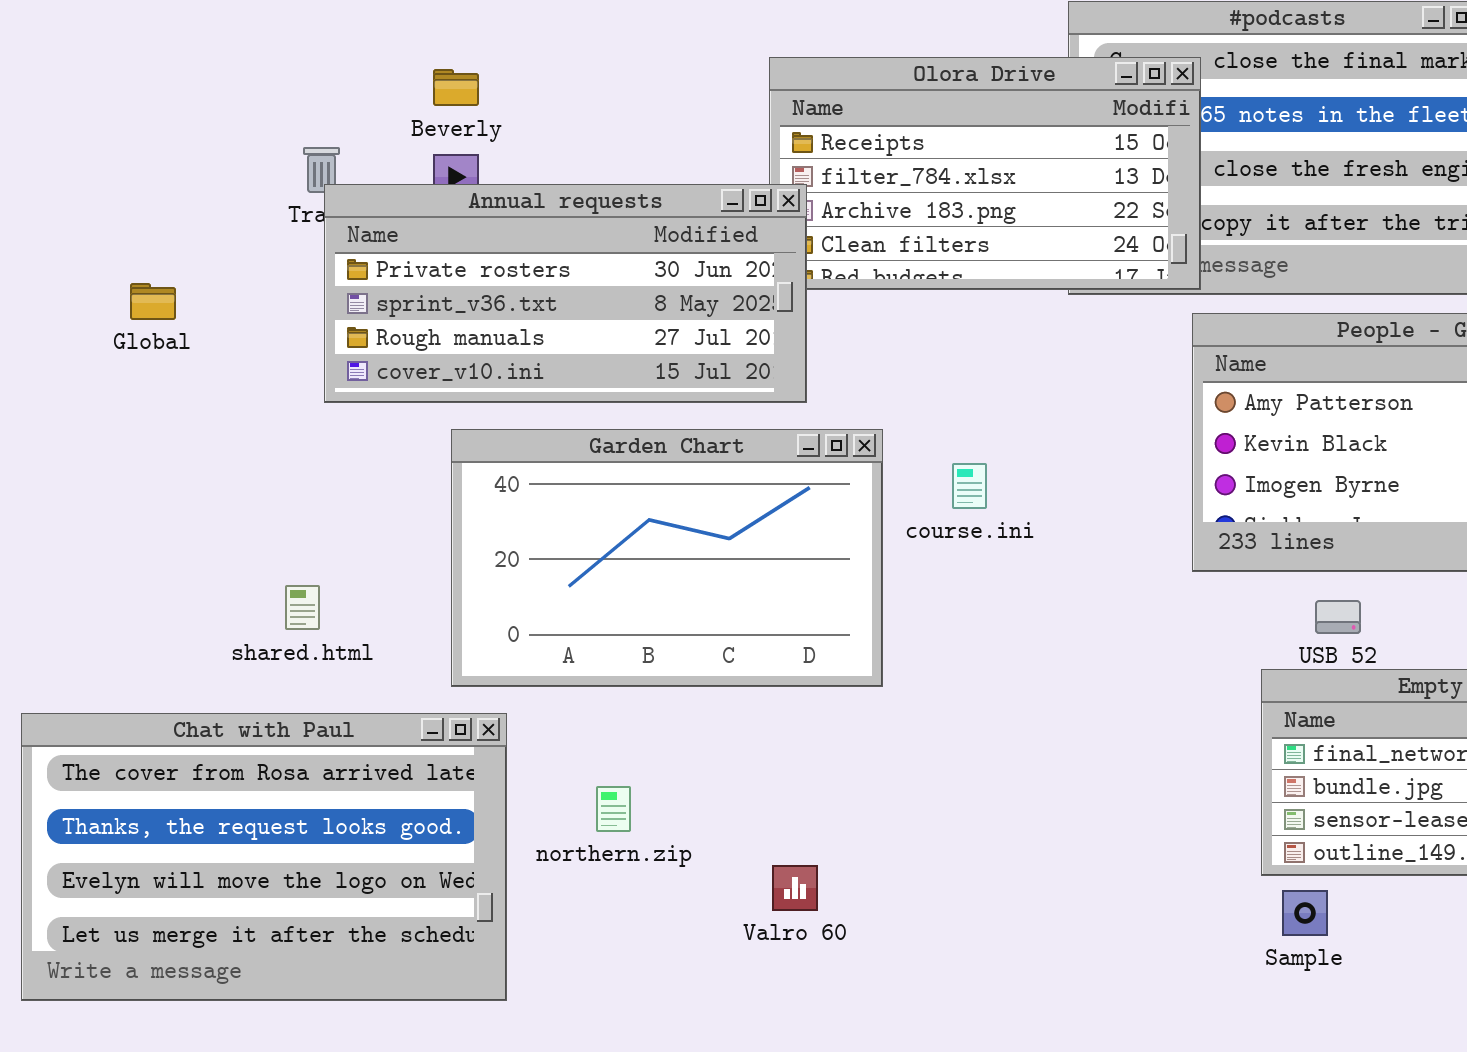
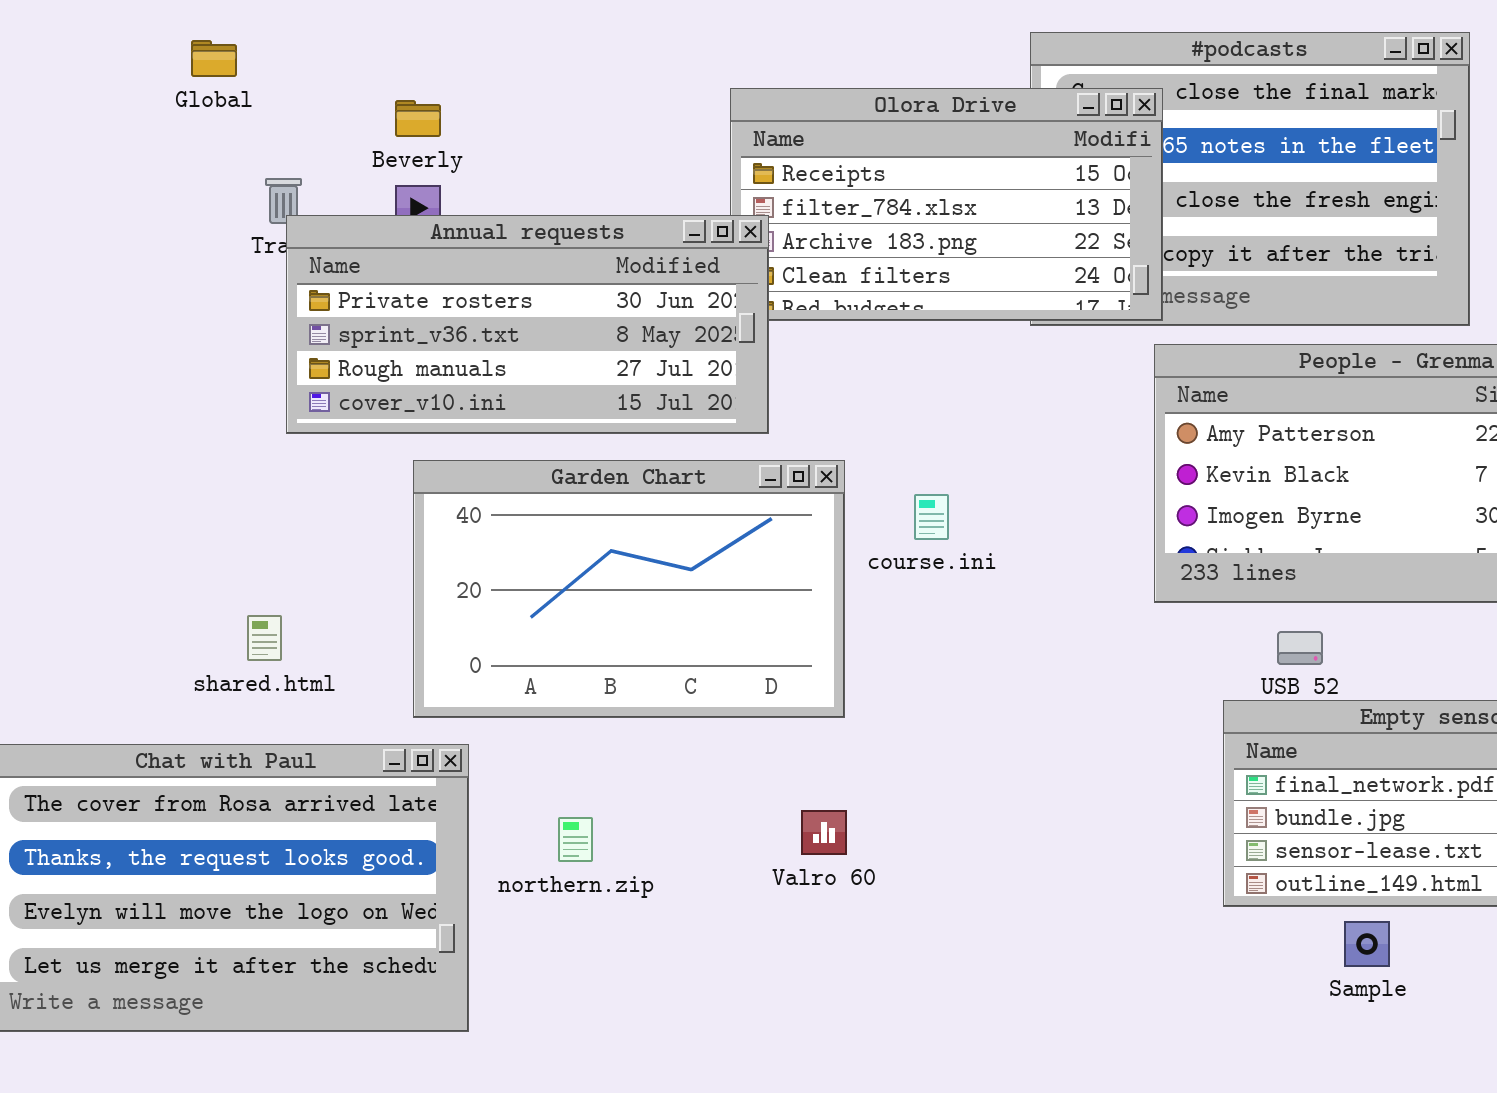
Global: [130,283,176,320] -> [191,40,237,77], moved
Valro 60: [772,865,818,911] -> [801,810,847,855], moved
Sample: [1282,890,1328,936] -> [1344,921,1390,967], moved

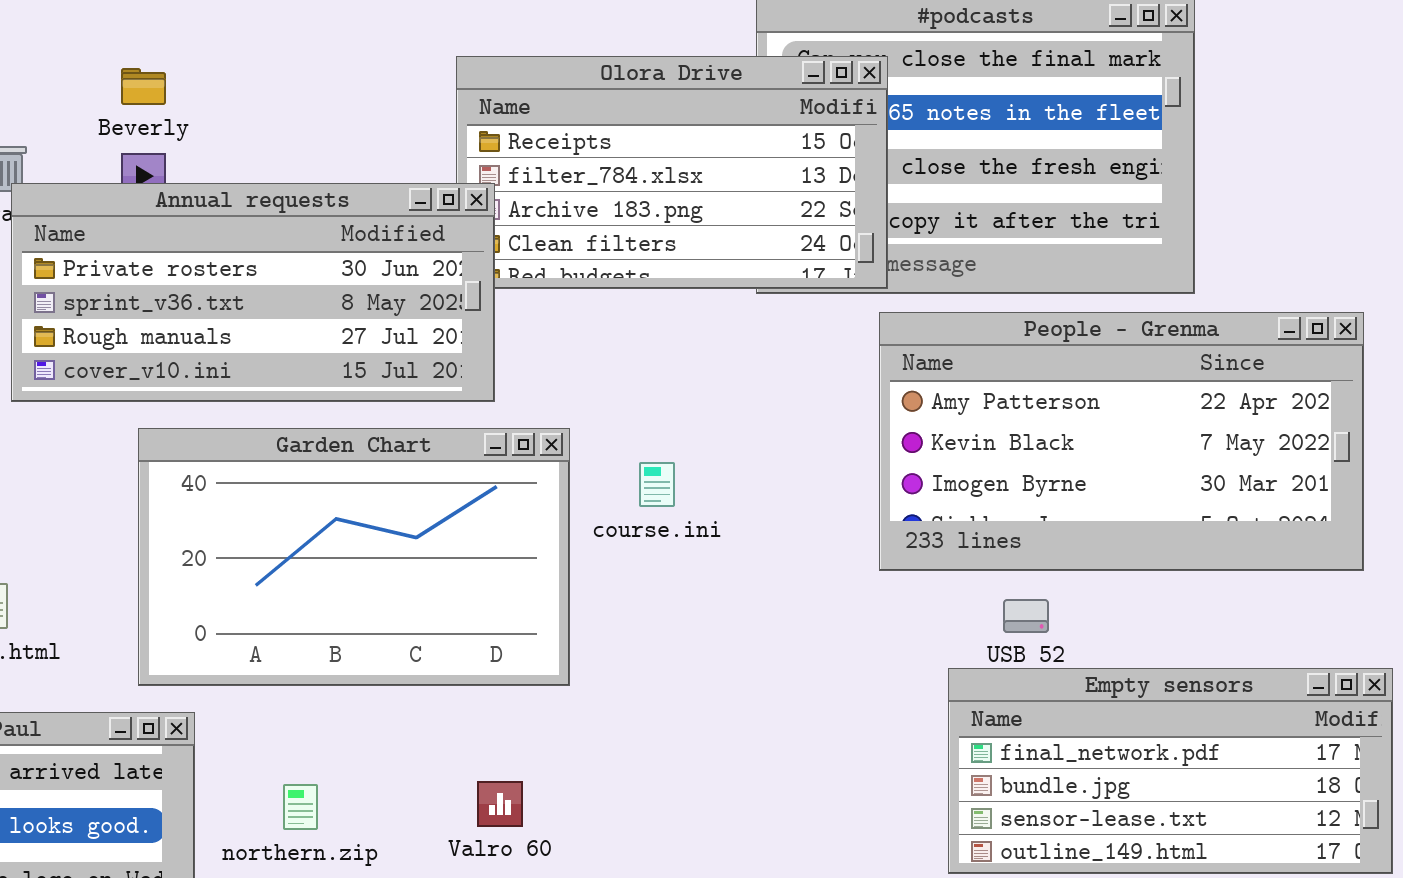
Valro 60: [801,810,847,855] -> [477,781,523,827], moved

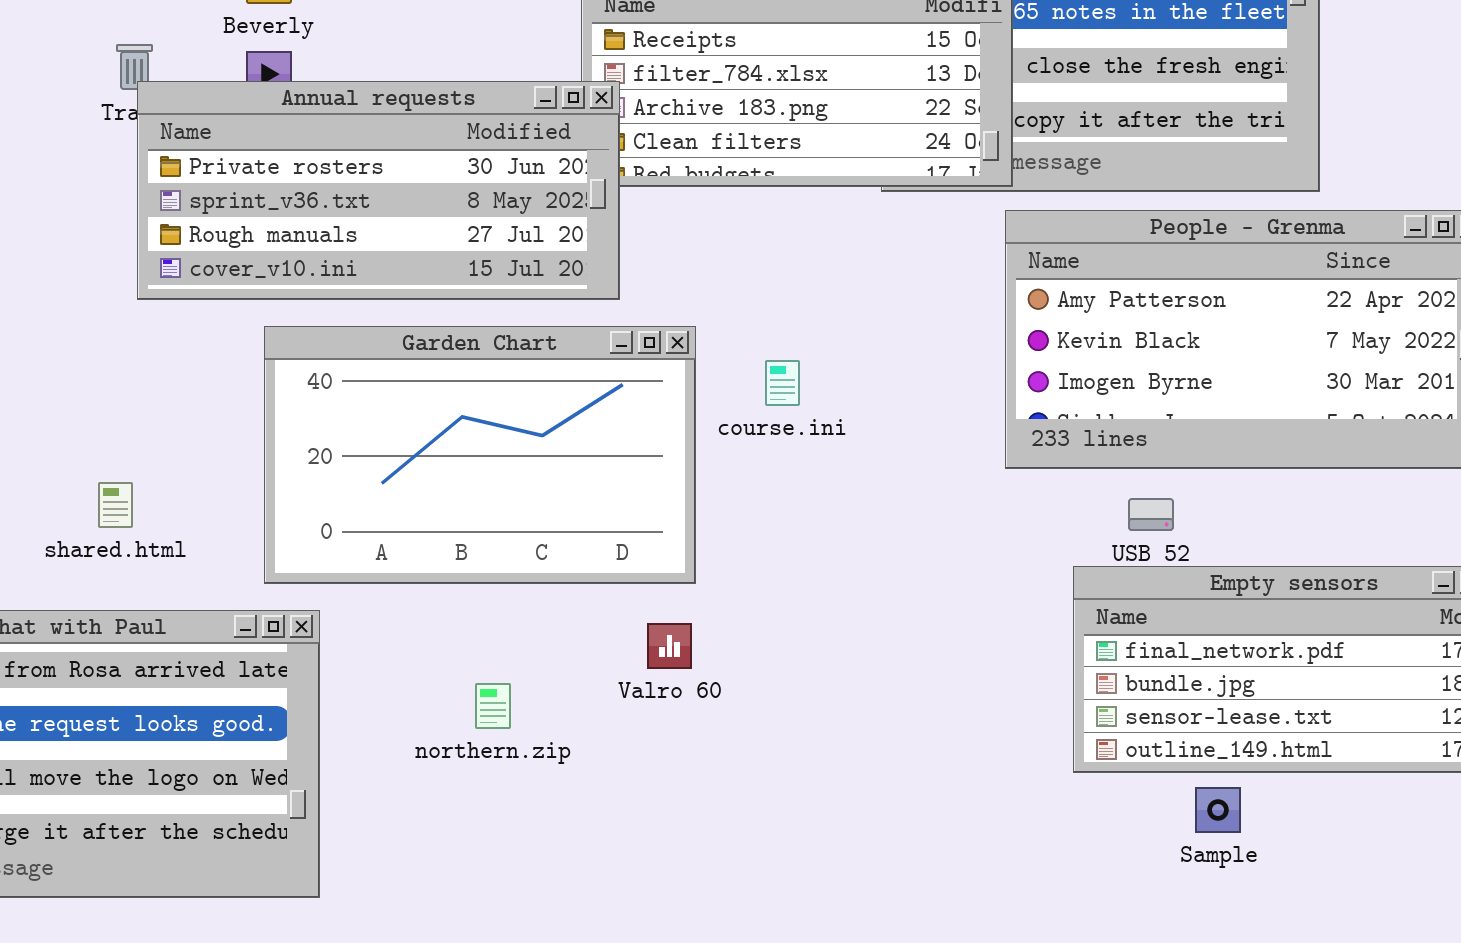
Valro 60: [477,781,523,827] -> [647,623,692,669], moved
northern.zip: [283,784,318,830] -> [475,683,511,729], moved

